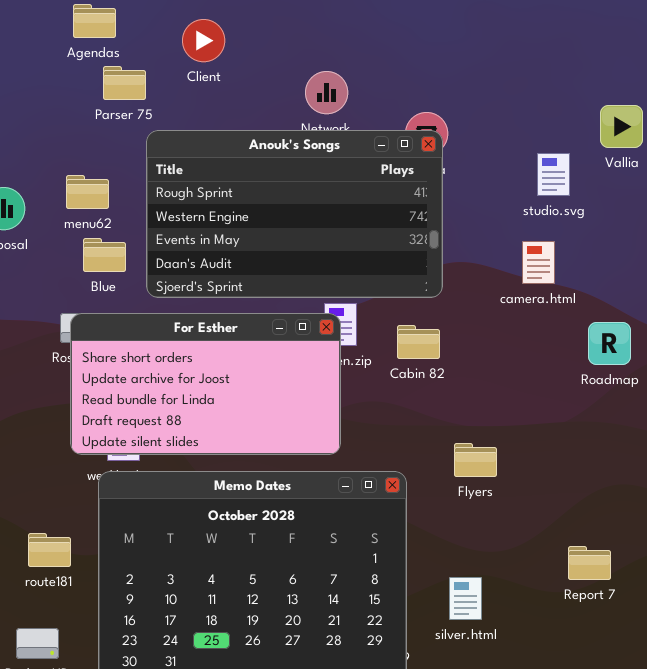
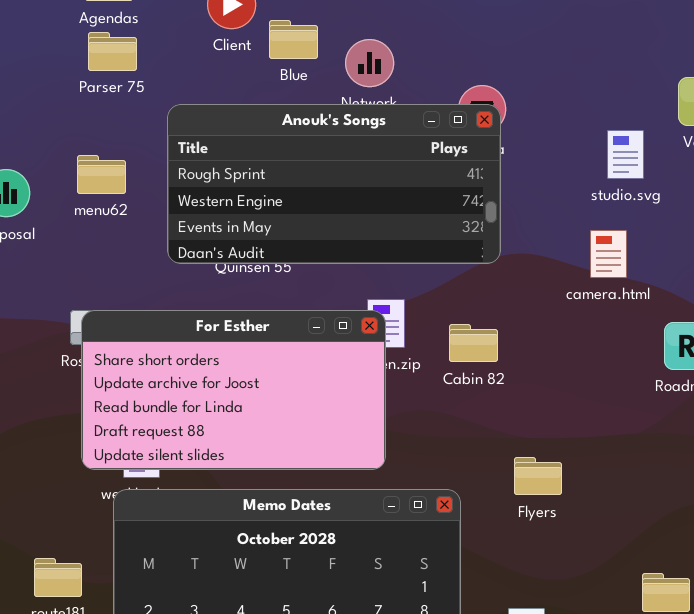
Parser 75: [103,66,146,100] -> [88,32,137,71], moved
Anouk's Songs: [146,130,443,298] -> [167,104,501,264], resized
Blue: [83,238,126,272] -> [269,20,318,59], moved

